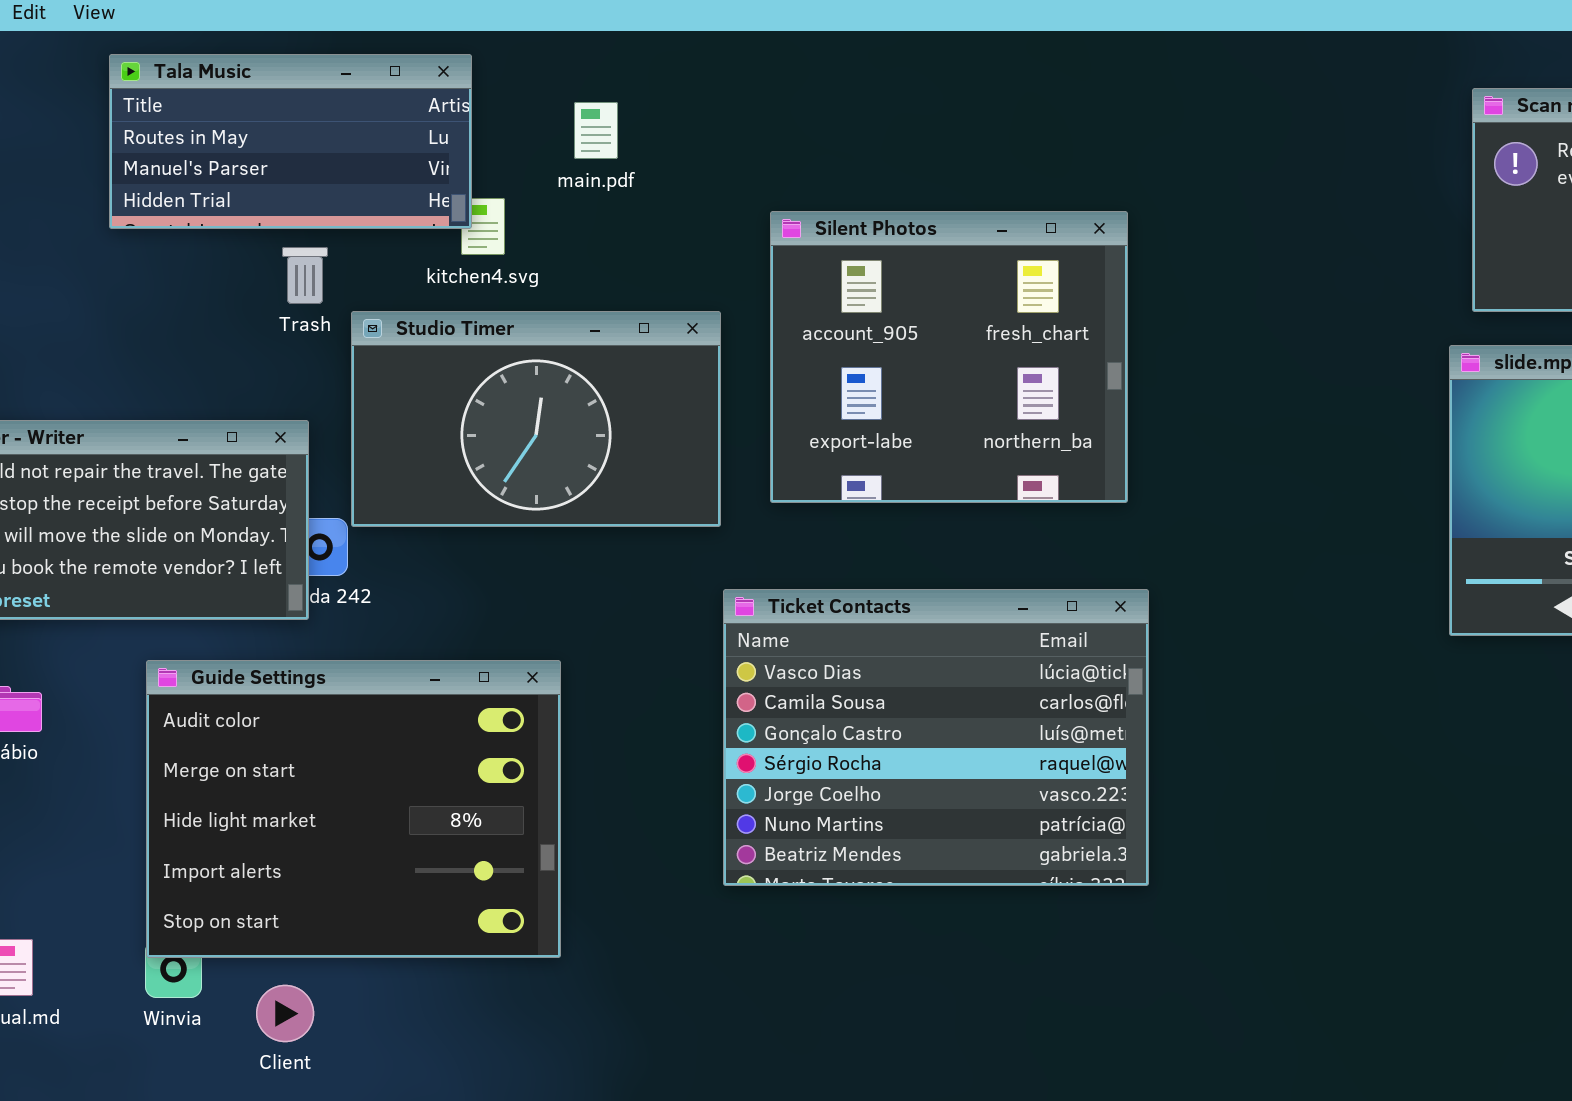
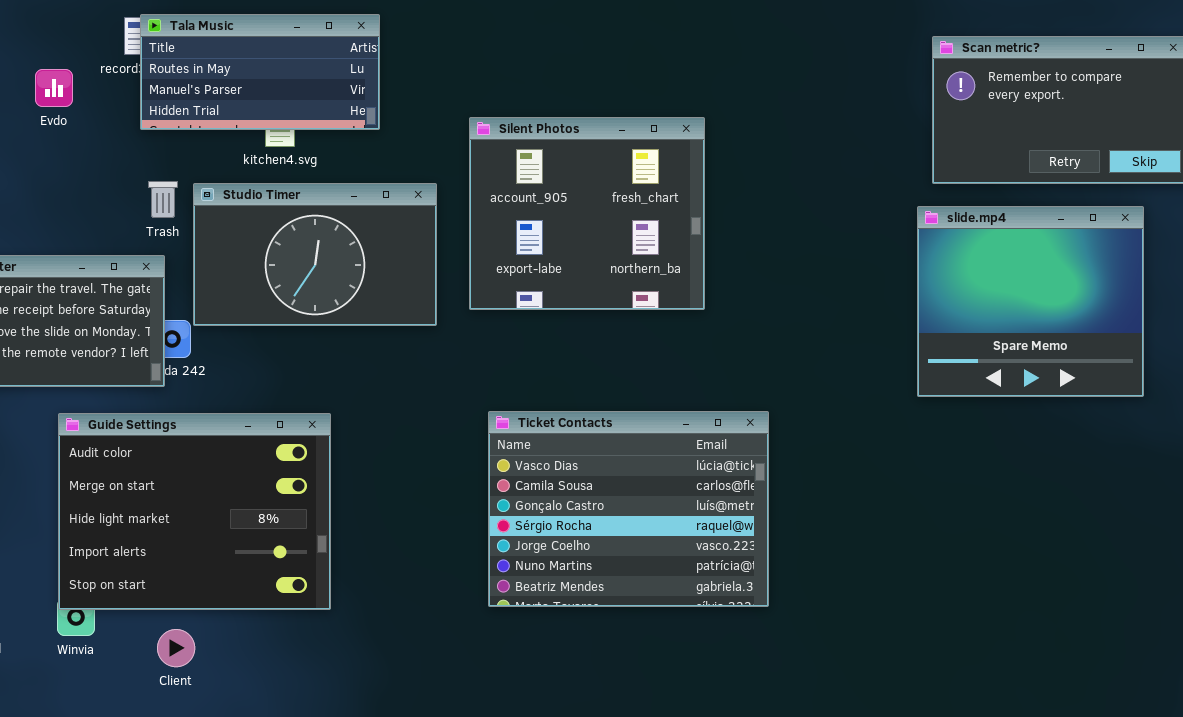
Tala Music: [109,54,472,229] -> [140,14,380,130], moved
Trash: [282,247,328,304] -> [148,181,178,218], moved
Ticket Contacts: [723,589,1149,886] -> [488,411,769,607], moved
Client: [256,985,314,1042] -> [157,629,195,667], moved

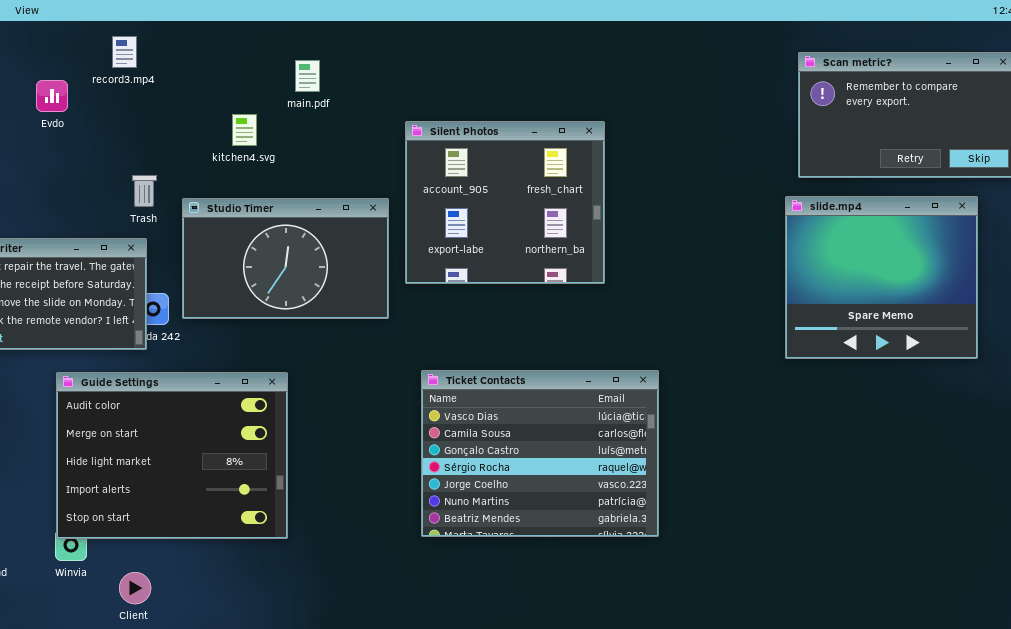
Tala Music: [140,14,380,130] -> none, closed
Studio Timer: [193,183,437,326] -> [182,198,389,319], moved
Client: [157,629,195,667] -> [119,572,151,604], moved

